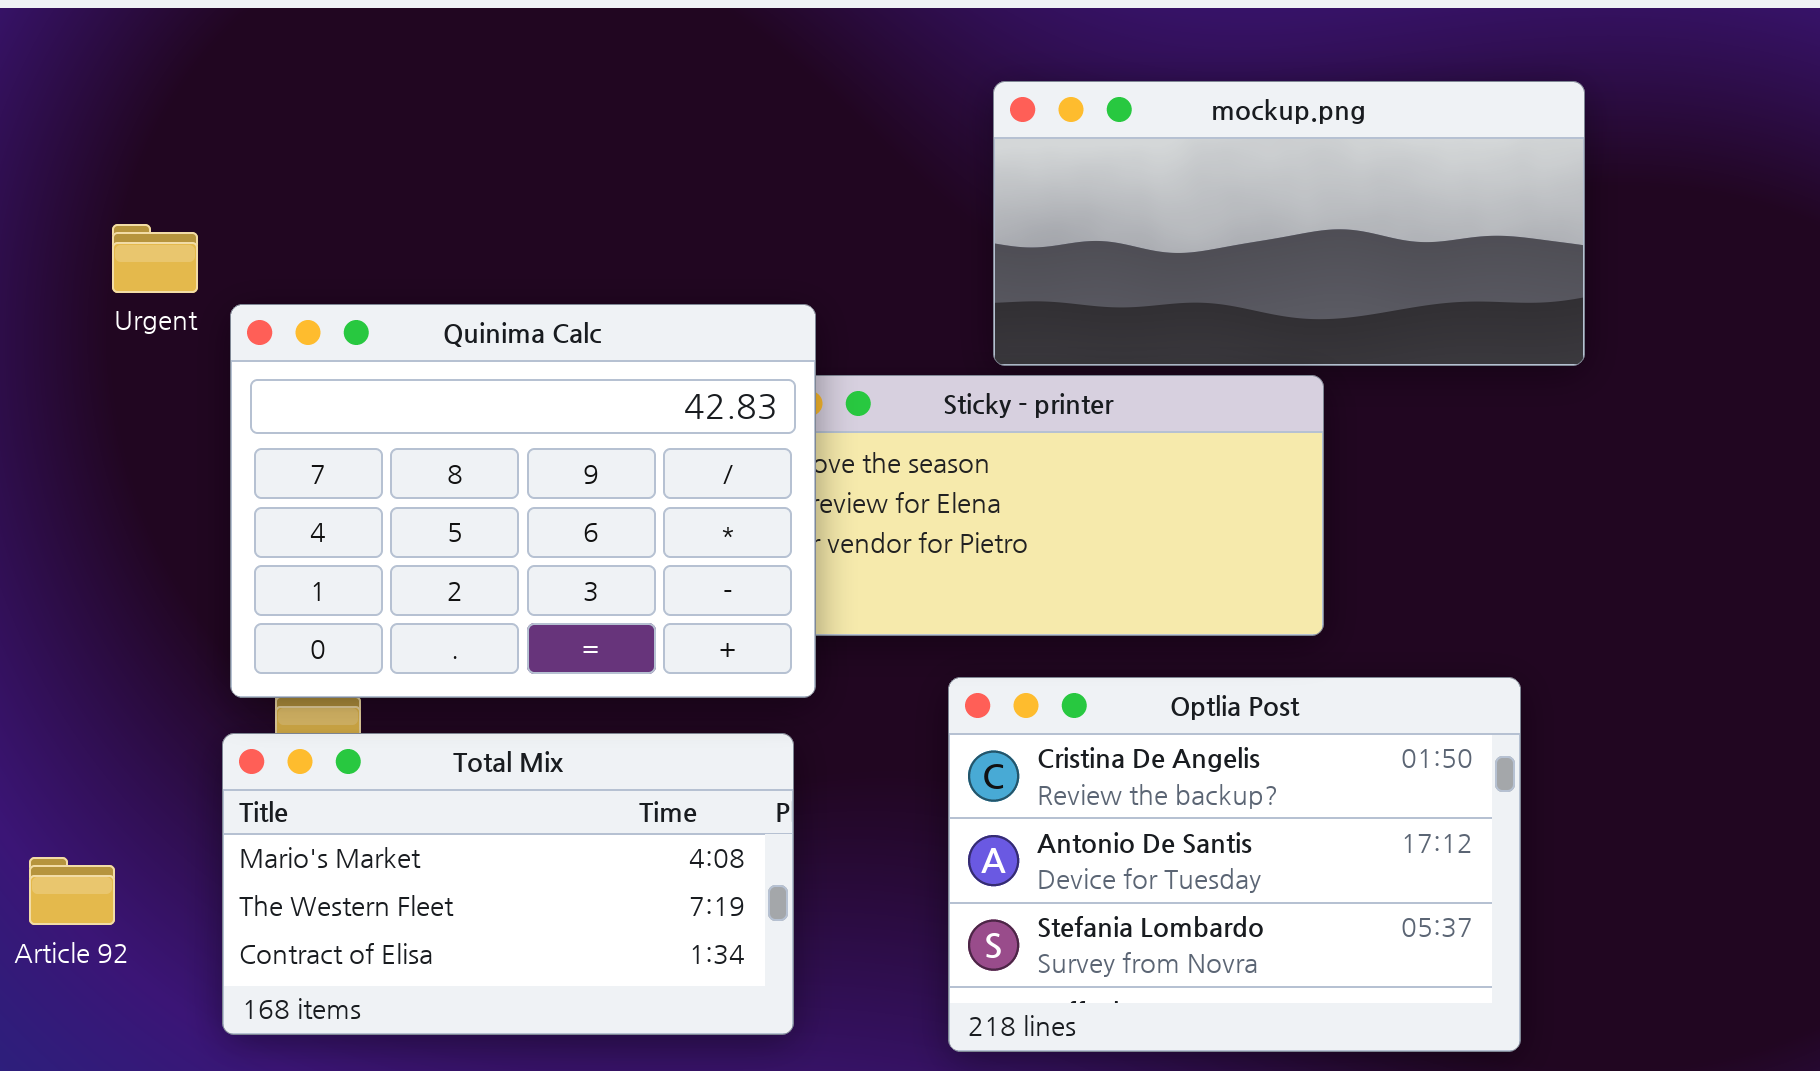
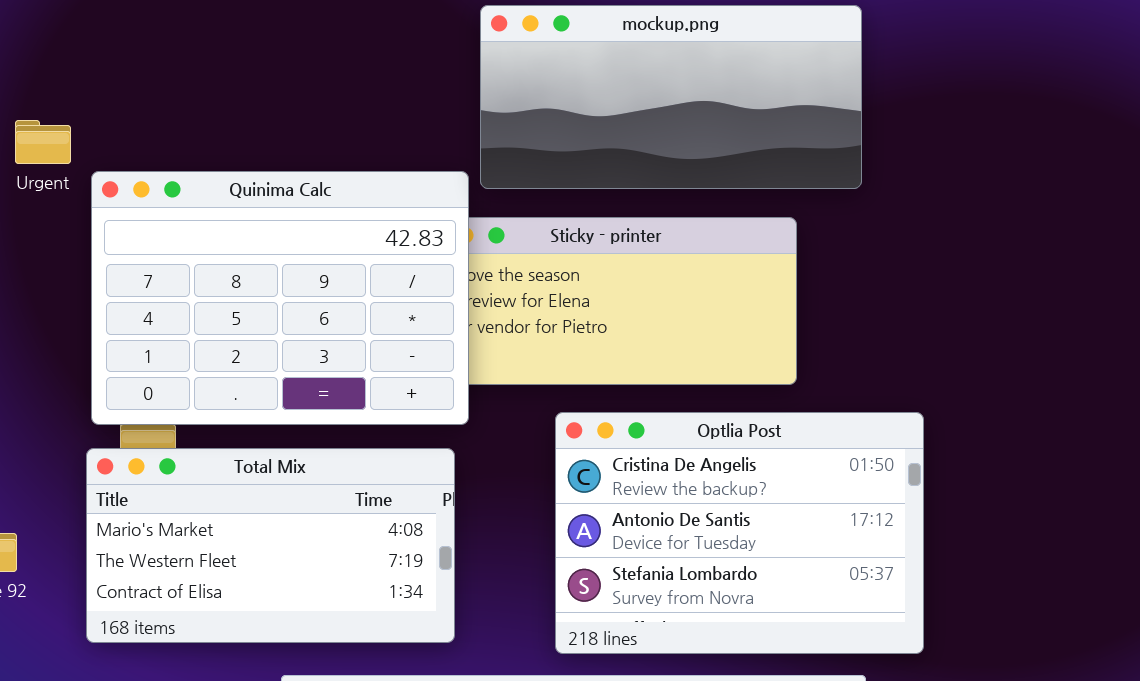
mockup.png: [993,81,1585,366] -> [480,5,862,189], moved

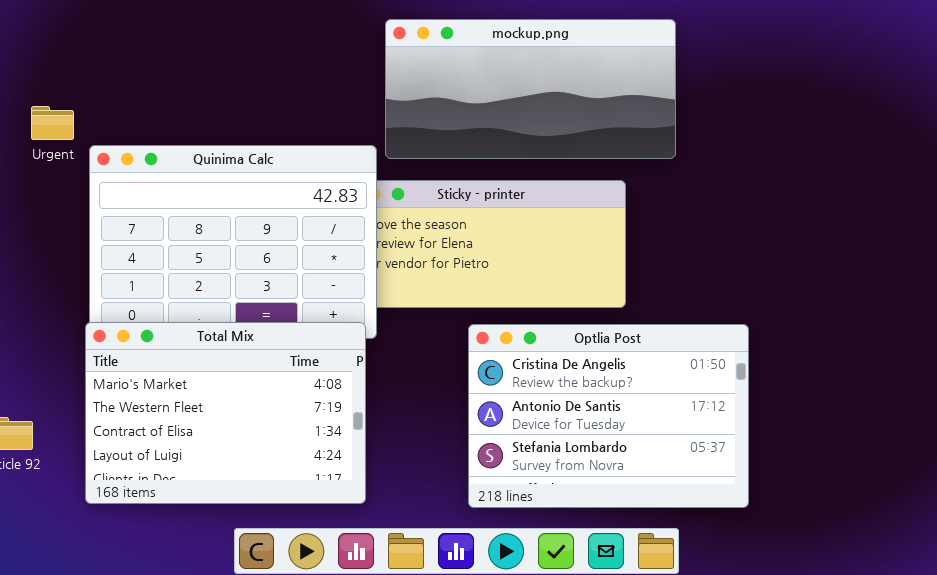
Optlia Post: [555,412,924,654] -> [468,324,749,508], moved
Total Mix: [86,448,455,643] -> [85,322,366,504], resized

